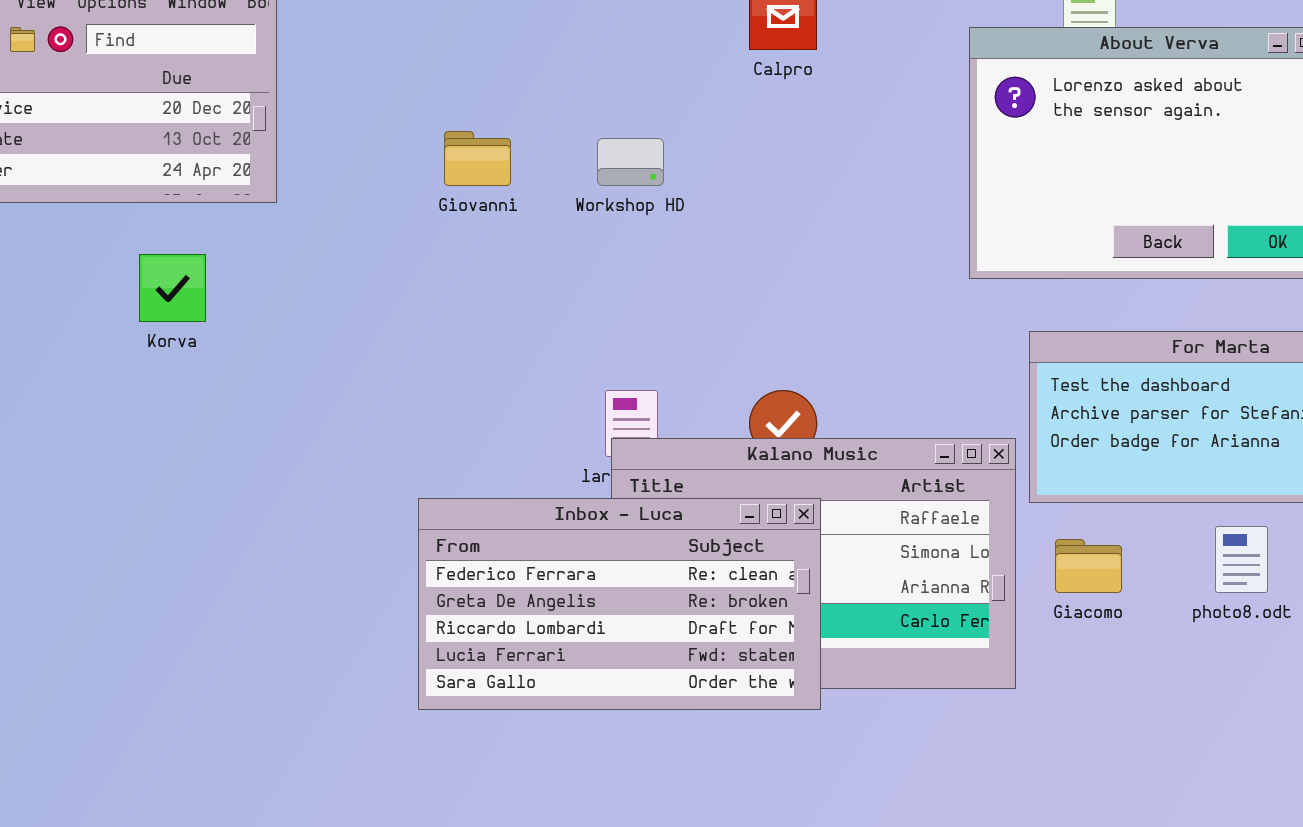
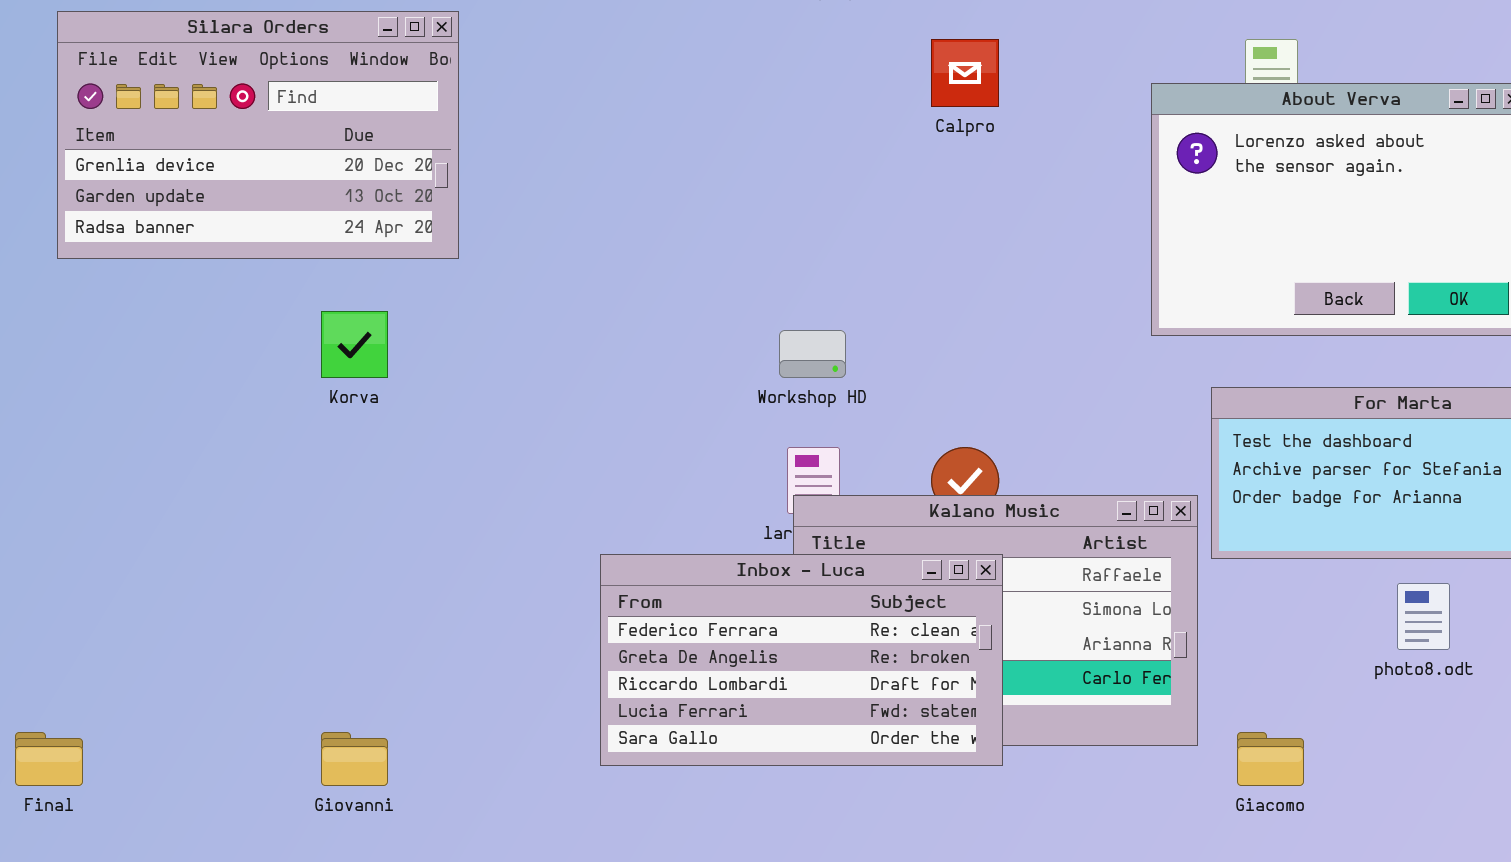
Giovanni: [444,131,511,186] -> [321,732,388,786], moved
Workshop HD: [597,138,664,186] -> [779,330,846,378], moved
Giacomo: [1055,539,1122,593] -> [1237,732,1304,786], moved

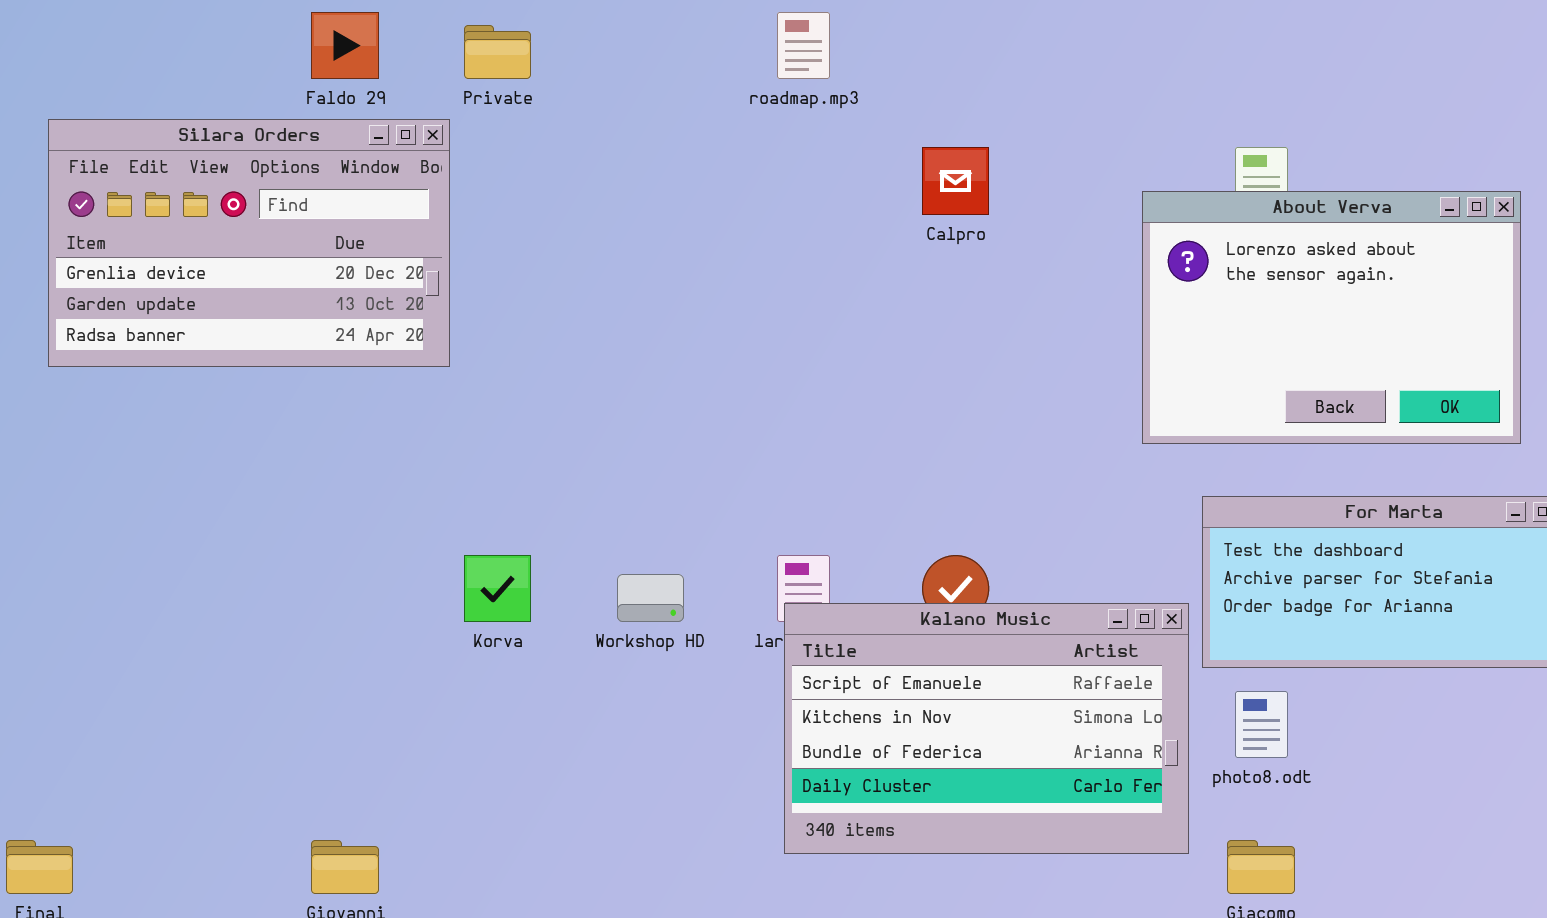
Korva: [321,311,388,378] -> [464,555,531,622], moved
Workshop HD: [779,330,846,378] -> [617,574,684,622], moved
Inbox - Luca: [600,554,1003,766] -> none, closed
photo8.odt: [1397,583,1450,650] -> [1235,691,1288,758], moved

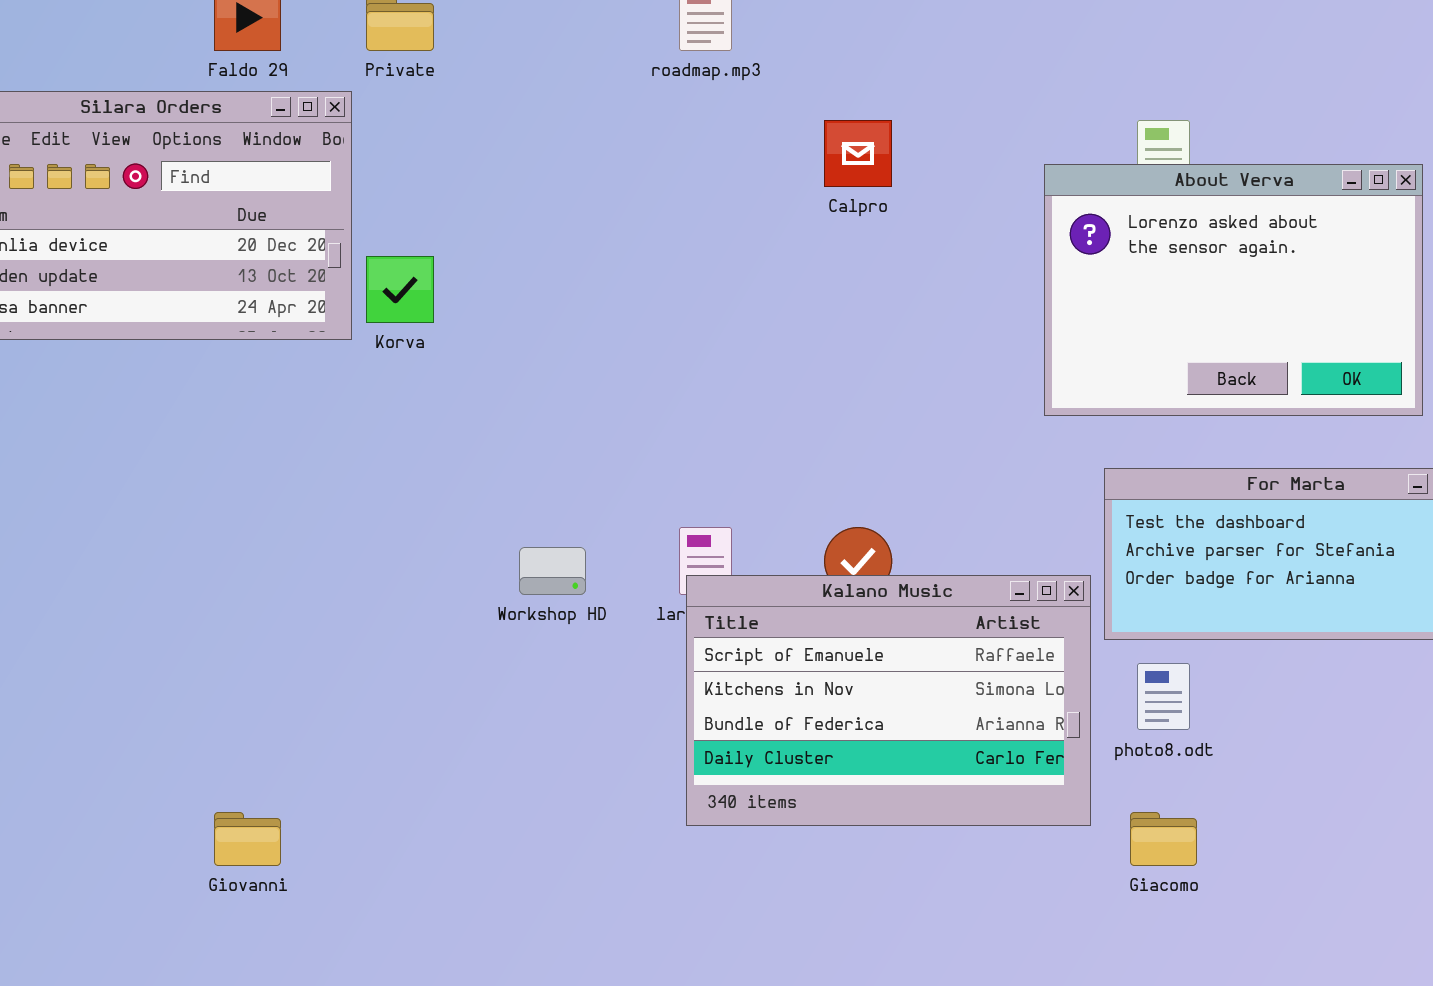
Korva: [464,555,531,622] -> [366,256,434,323], moved

